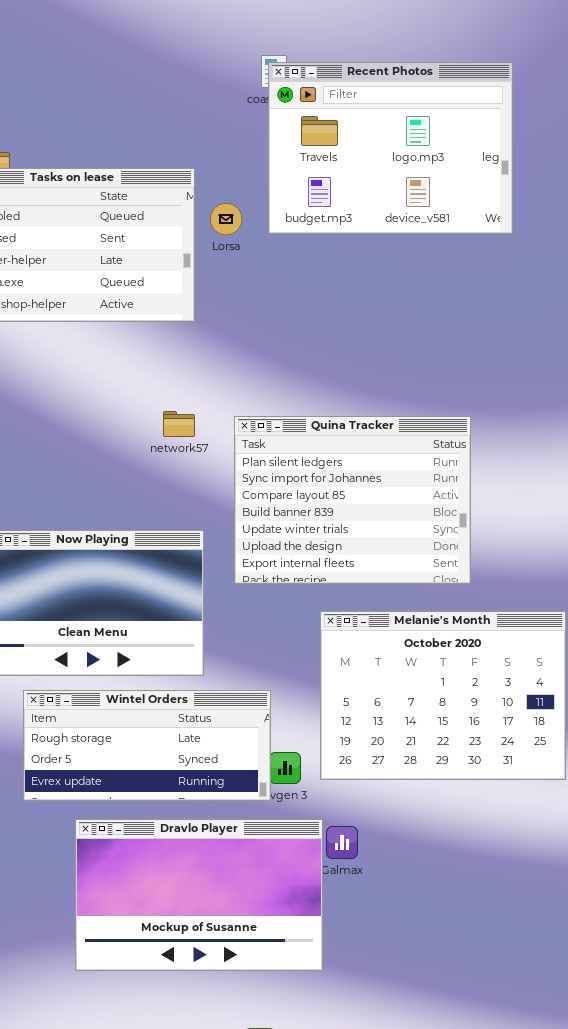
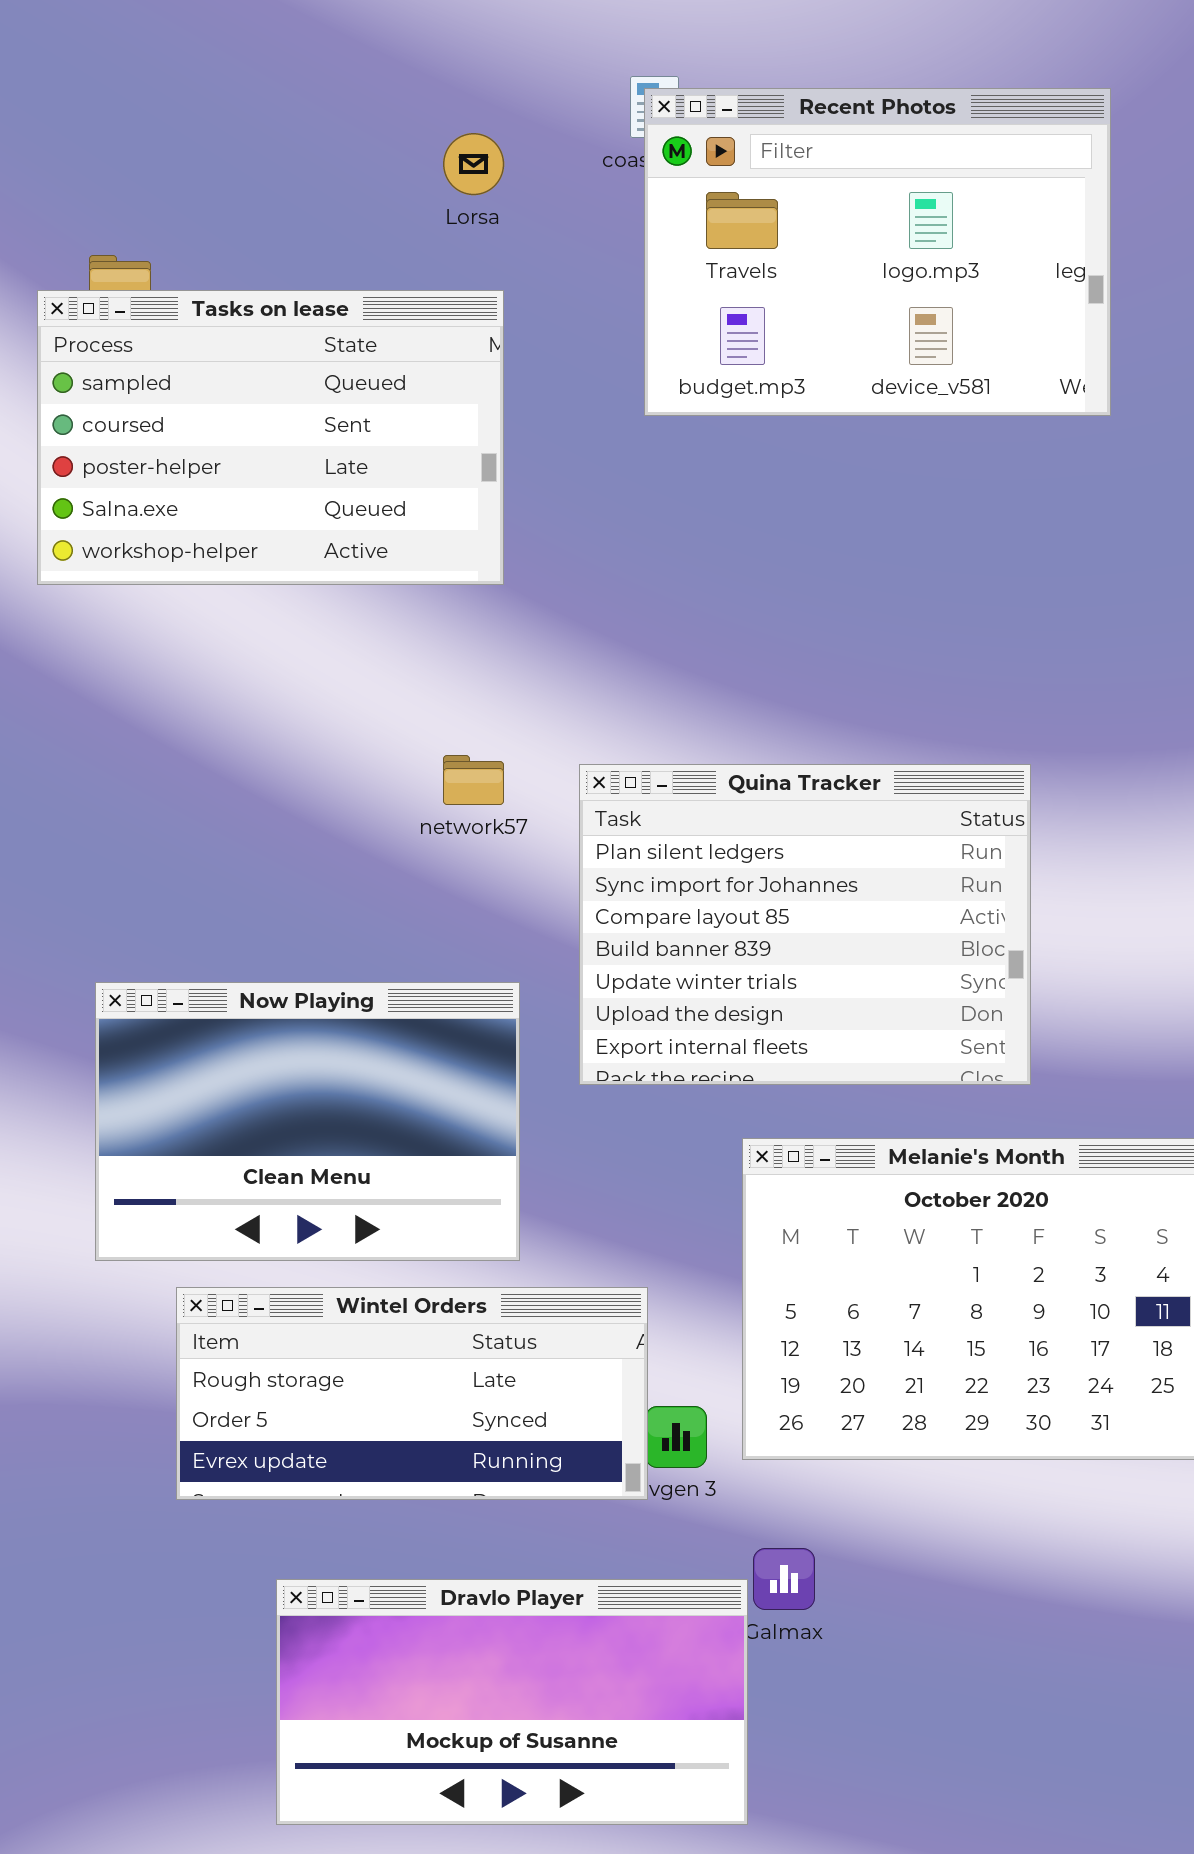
Lorsa: [210,203,242,235] -> [443,133,504,195], moved
Dravlo Player: [75,819,323,971] -> [276,1579,748,1825], resized

